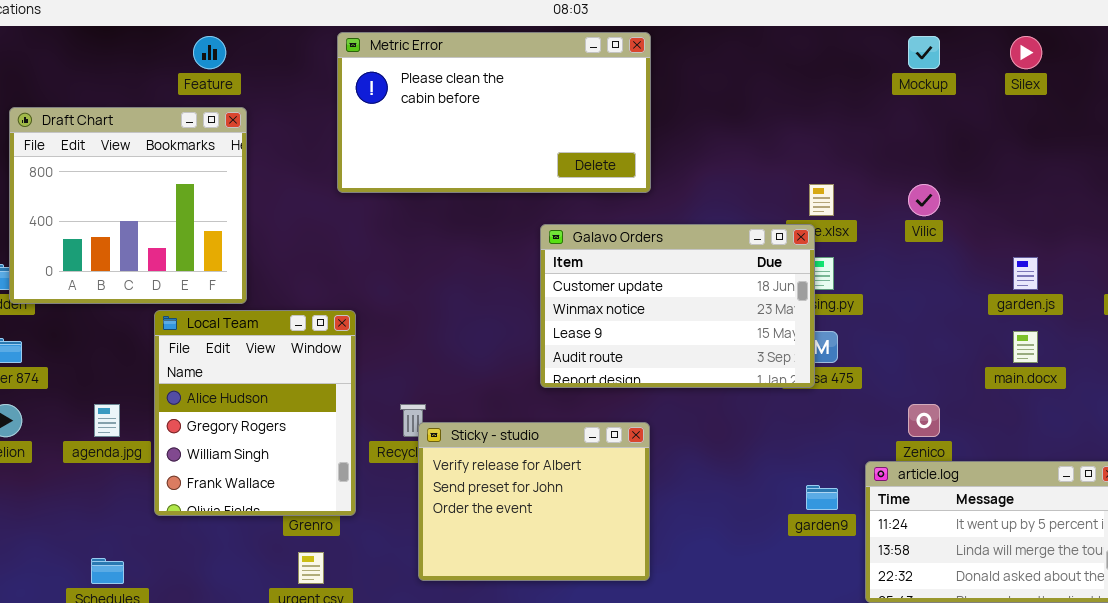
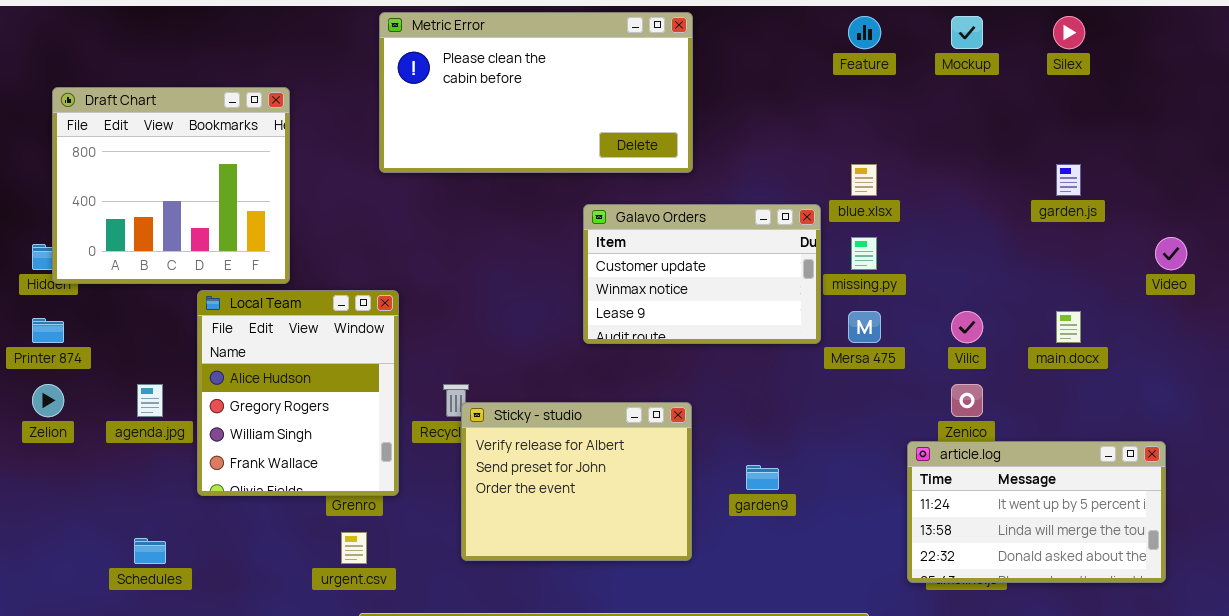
Feature: [193,36,226,69] -> [848,16,881,49], moved
Vilic: [908,184,940,216] -> [951,311,983,343], moved
Galavo Orders: [540,224,815,388] -> [583,204,821,344], resized
garden.js: [1013,257,1038,290] -> [1056,164,1081,196], moved
garden9: [806,485,838,510] -> [746,465,779,490], moved

